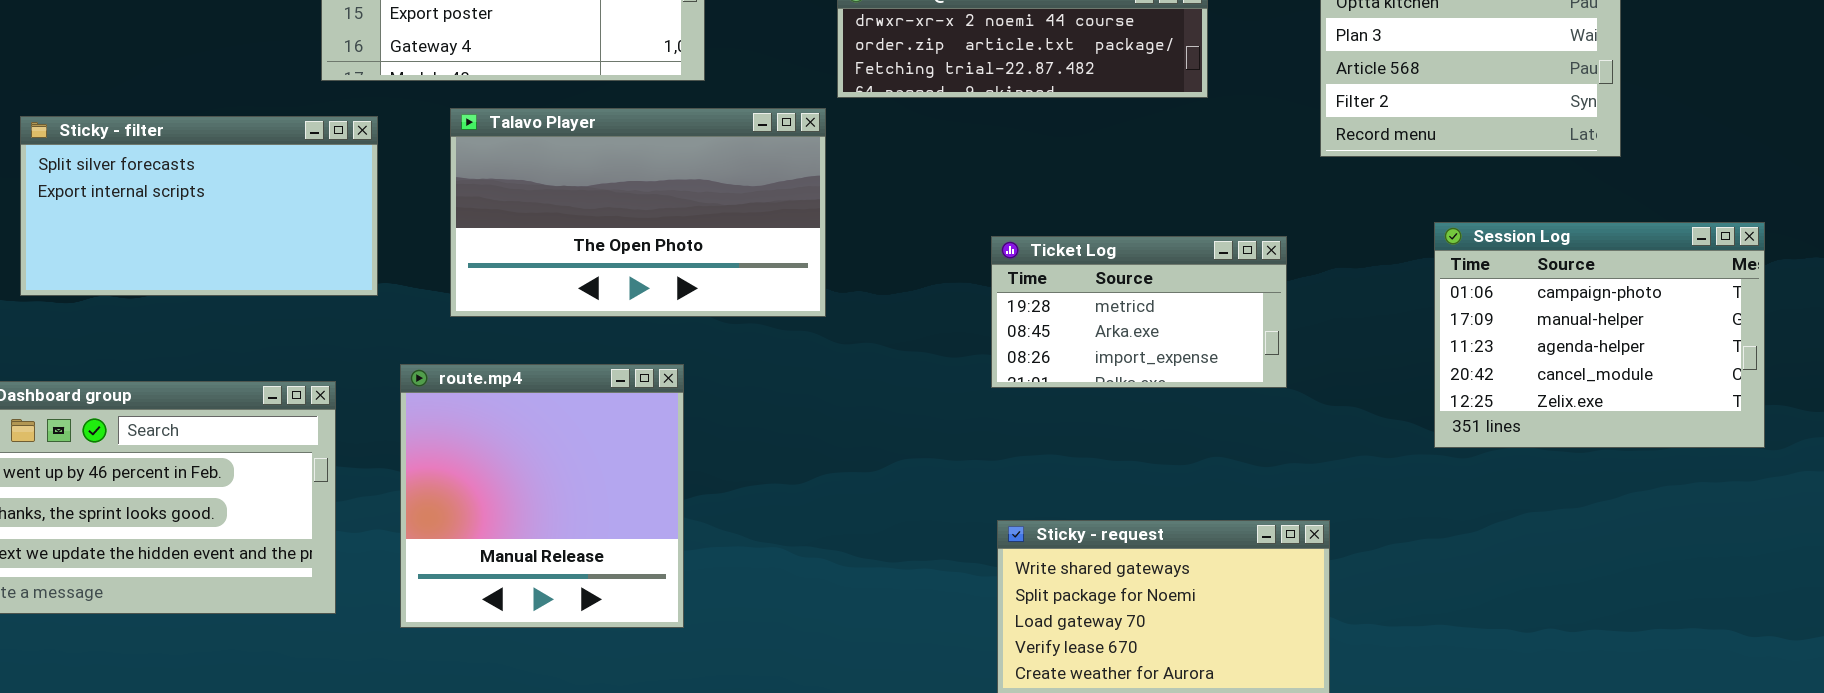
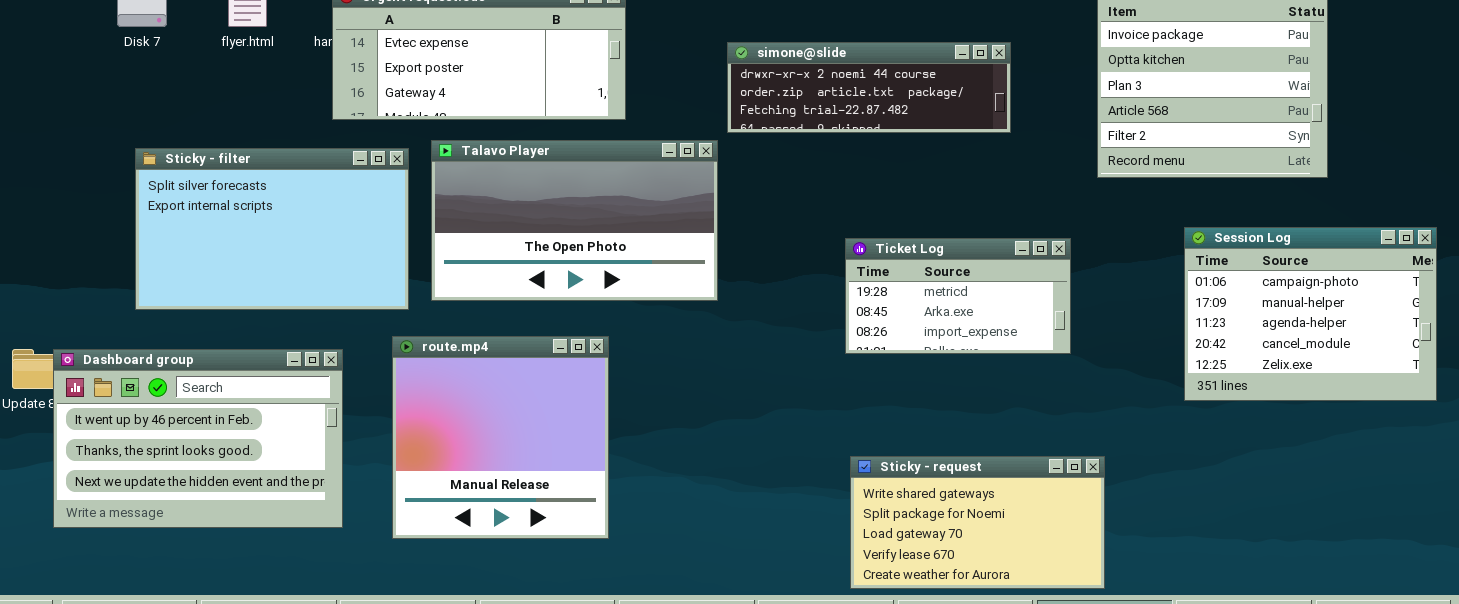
Sticky - filter: [20,116,378,296] -> [135,148,409,310], moved, resized

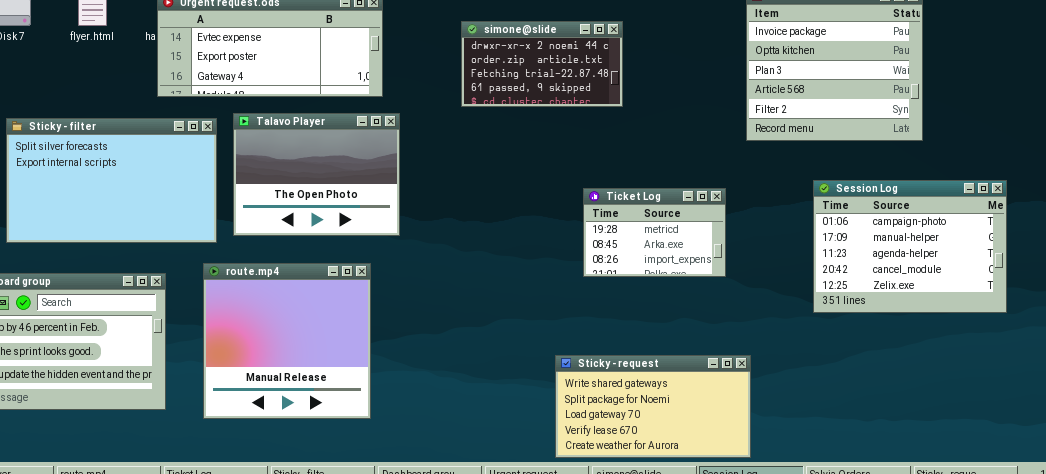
simone@slide: [727,42,1011,133] -> [461,21,623,107], resized
Talavo Player: [431,140,718,301] -> [233,113,400,236], resized
Ticket Log: [845,238,1071,354] -> [583,188,726,277], resized

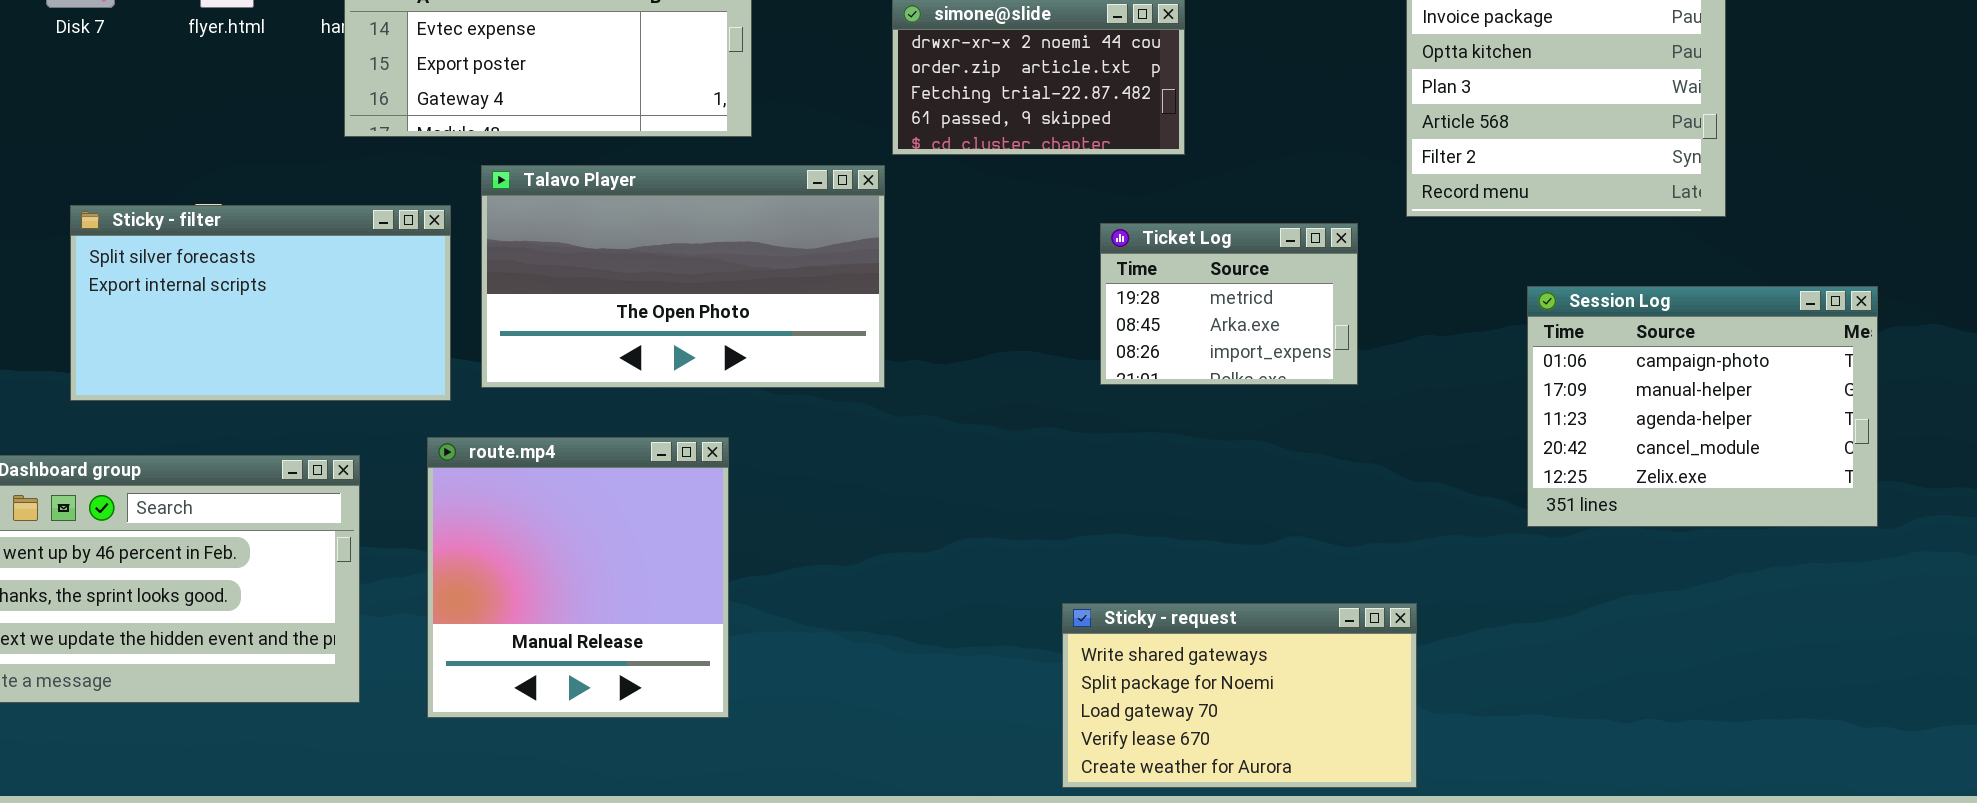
Talavo Player: [233,113,400,236] -> [481,165,885,388], resized
Sticky - filter: [6,118,217,243] -> [70,205,451,401], resized
Ticket Log: [583,188,726,277] -> [1100,223,1358,385], moved

